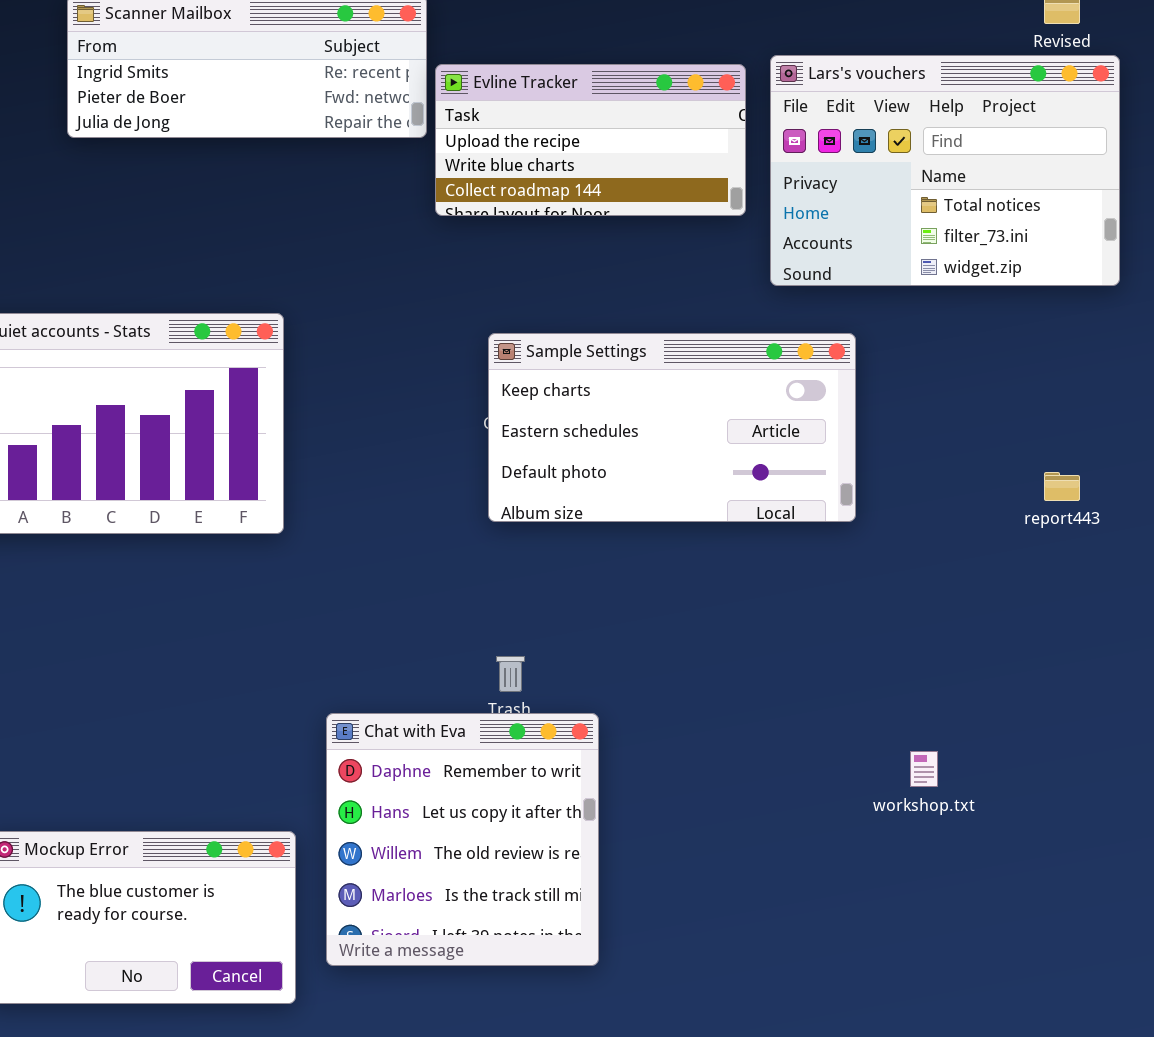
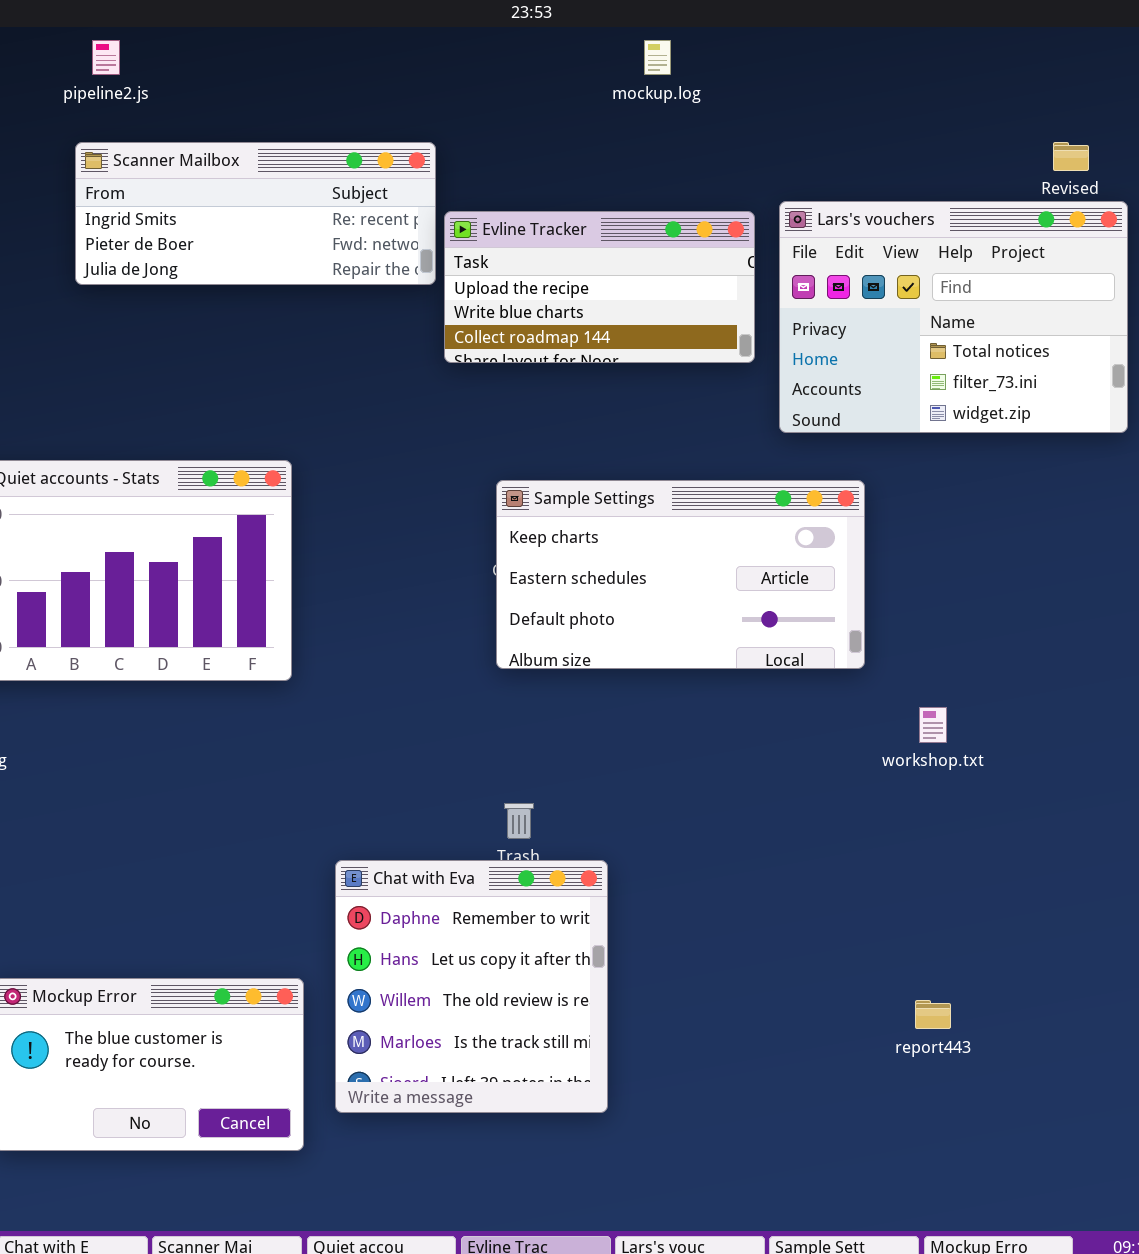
report443: [1044,472,1080,501] -> [915,1000,951,1029], moved
workshop.txt: [910,751,938,787] -> [919,707,947,743], moved

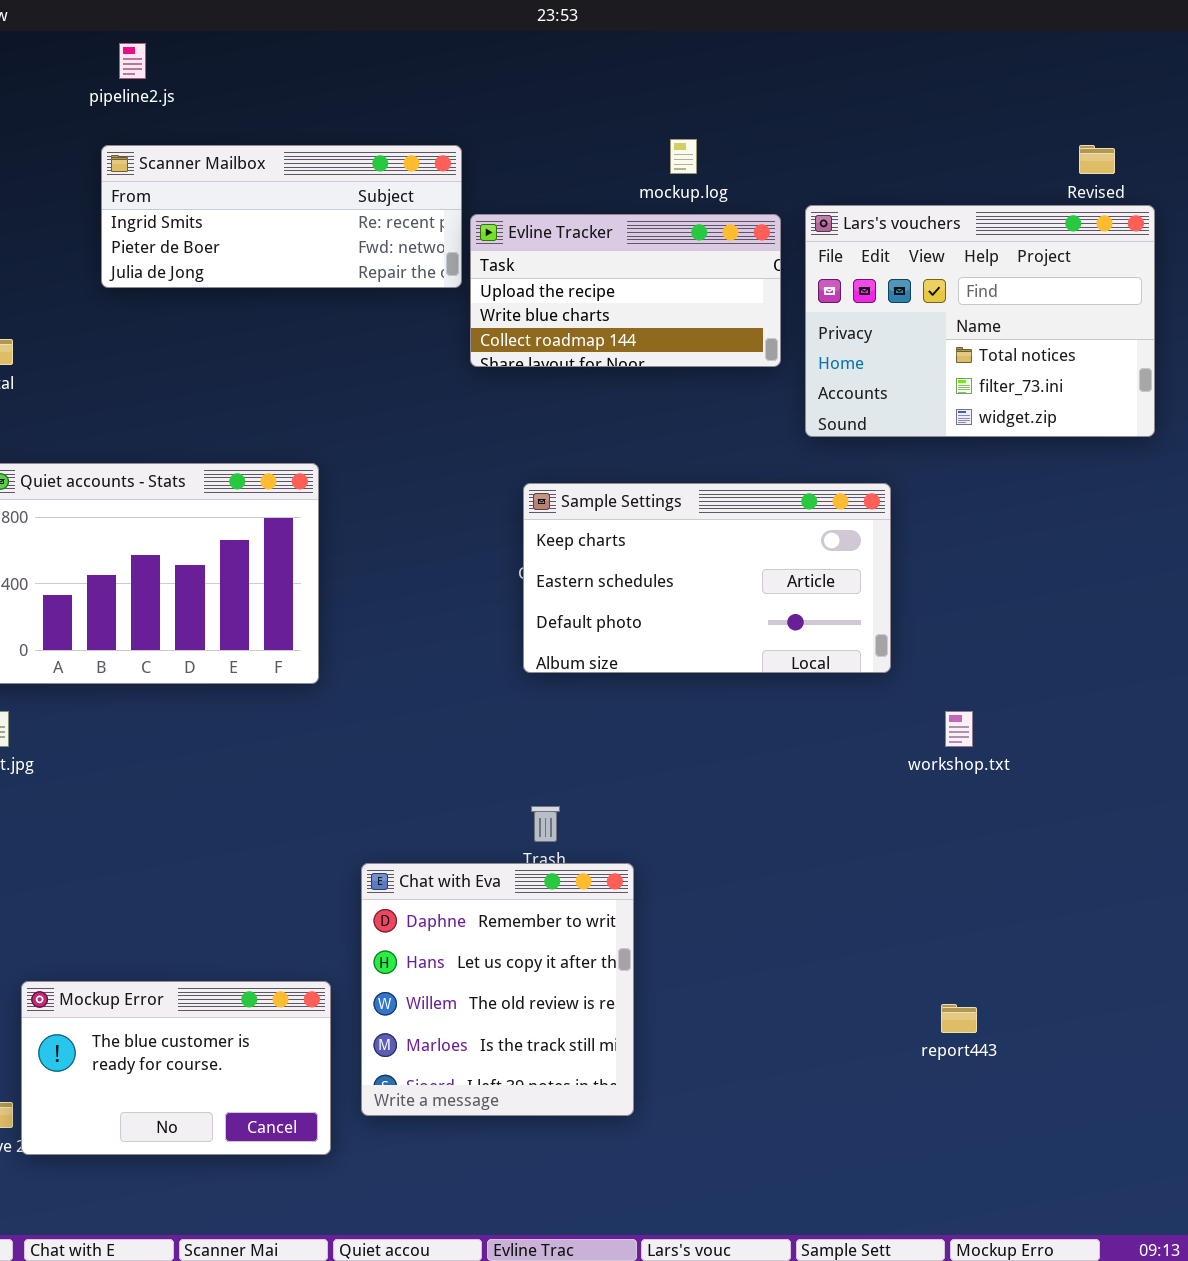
mockup.log: [644,40,671,75] -> [670,139,697,174], moved

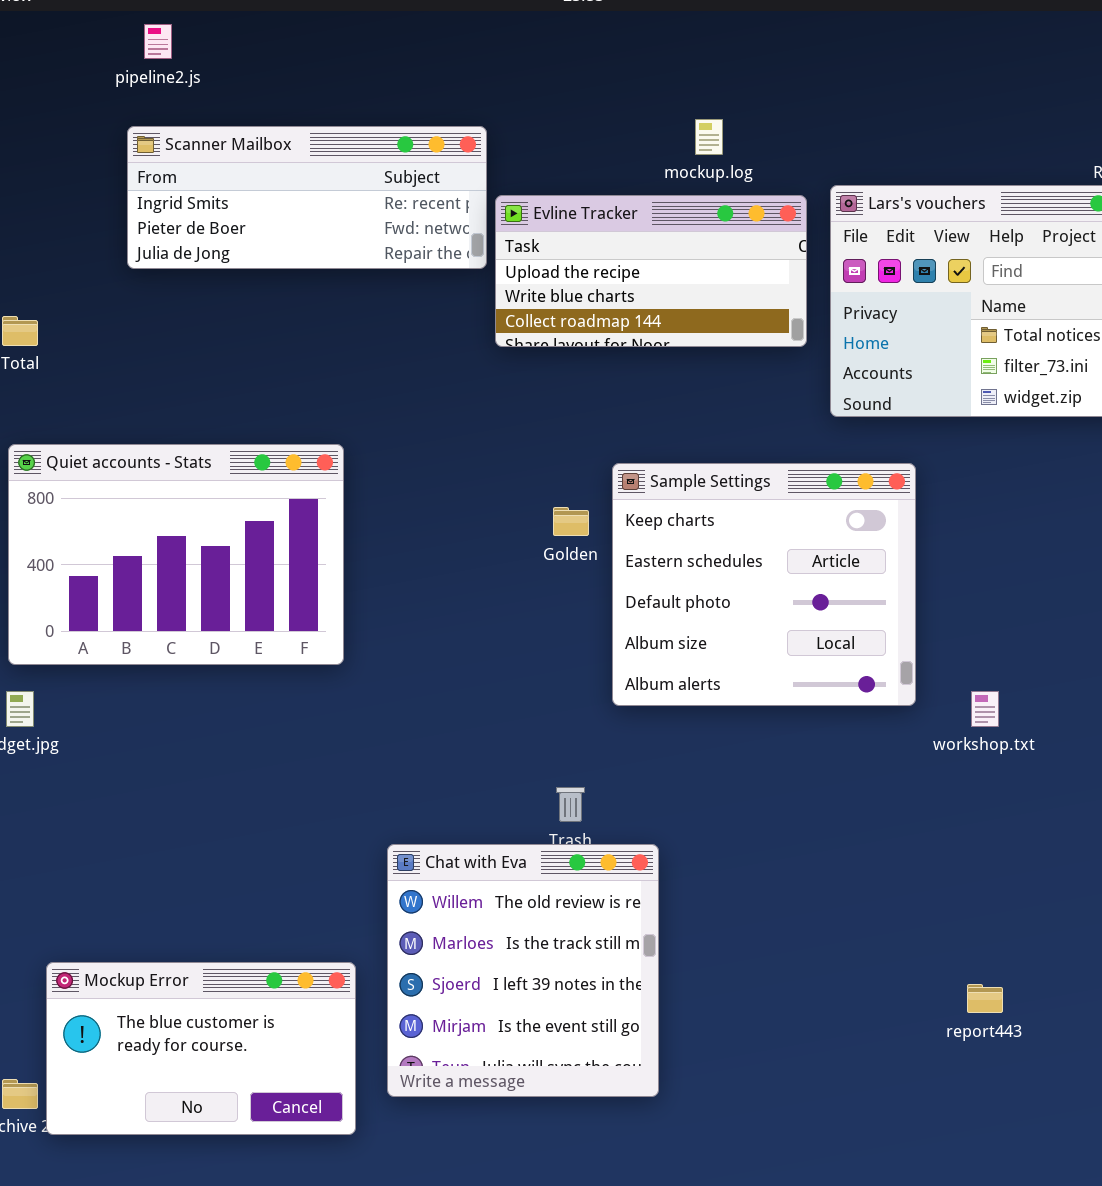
Sample Settings: [523,483,891,673] -> [612,463,916,706], resized
Chat with Eva: [361,863,634,1116] -> [387,844,659,1097], scrolled down 2 rows

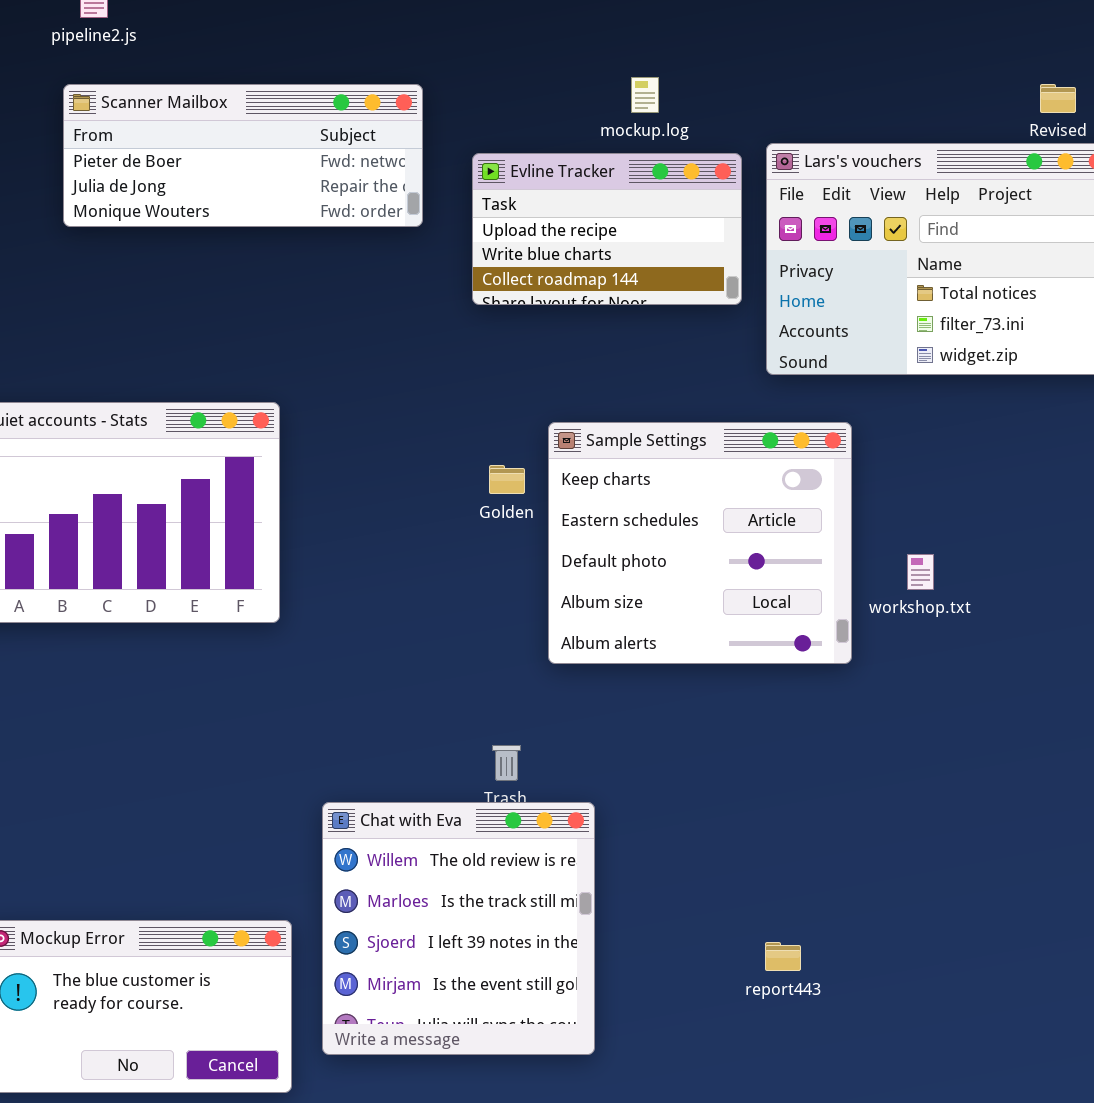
Scanner Mailbox: [127,126,487,269] -> [63,84,423,227], scrolled down 1 row
Evline Tracker: [495,195,807,347] -> [472,153,742,305], resized
workshop.txt: [971,691,999,727] -> [907,554,934,590], moved
report443: [967,984,1003,1013] -> [765,942,801,971], moved

